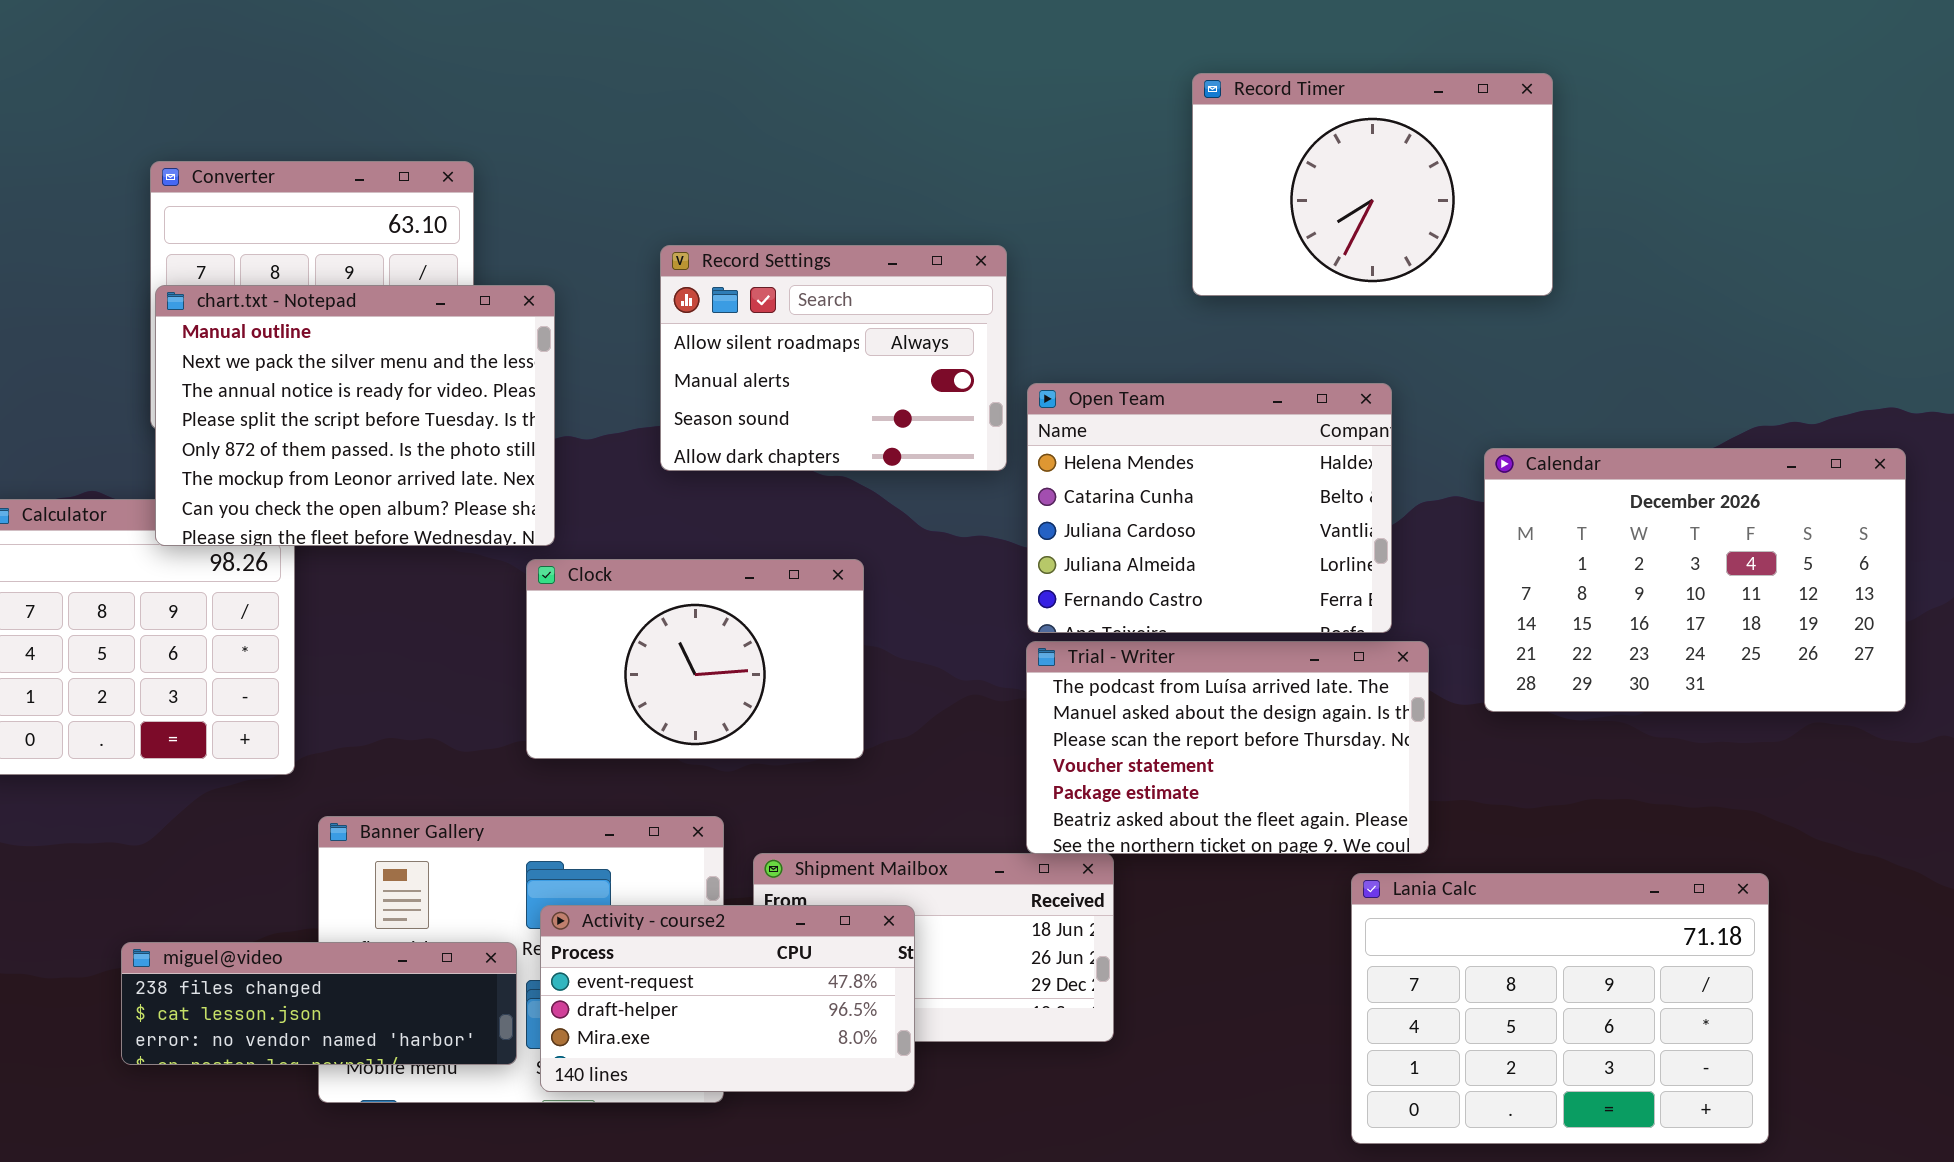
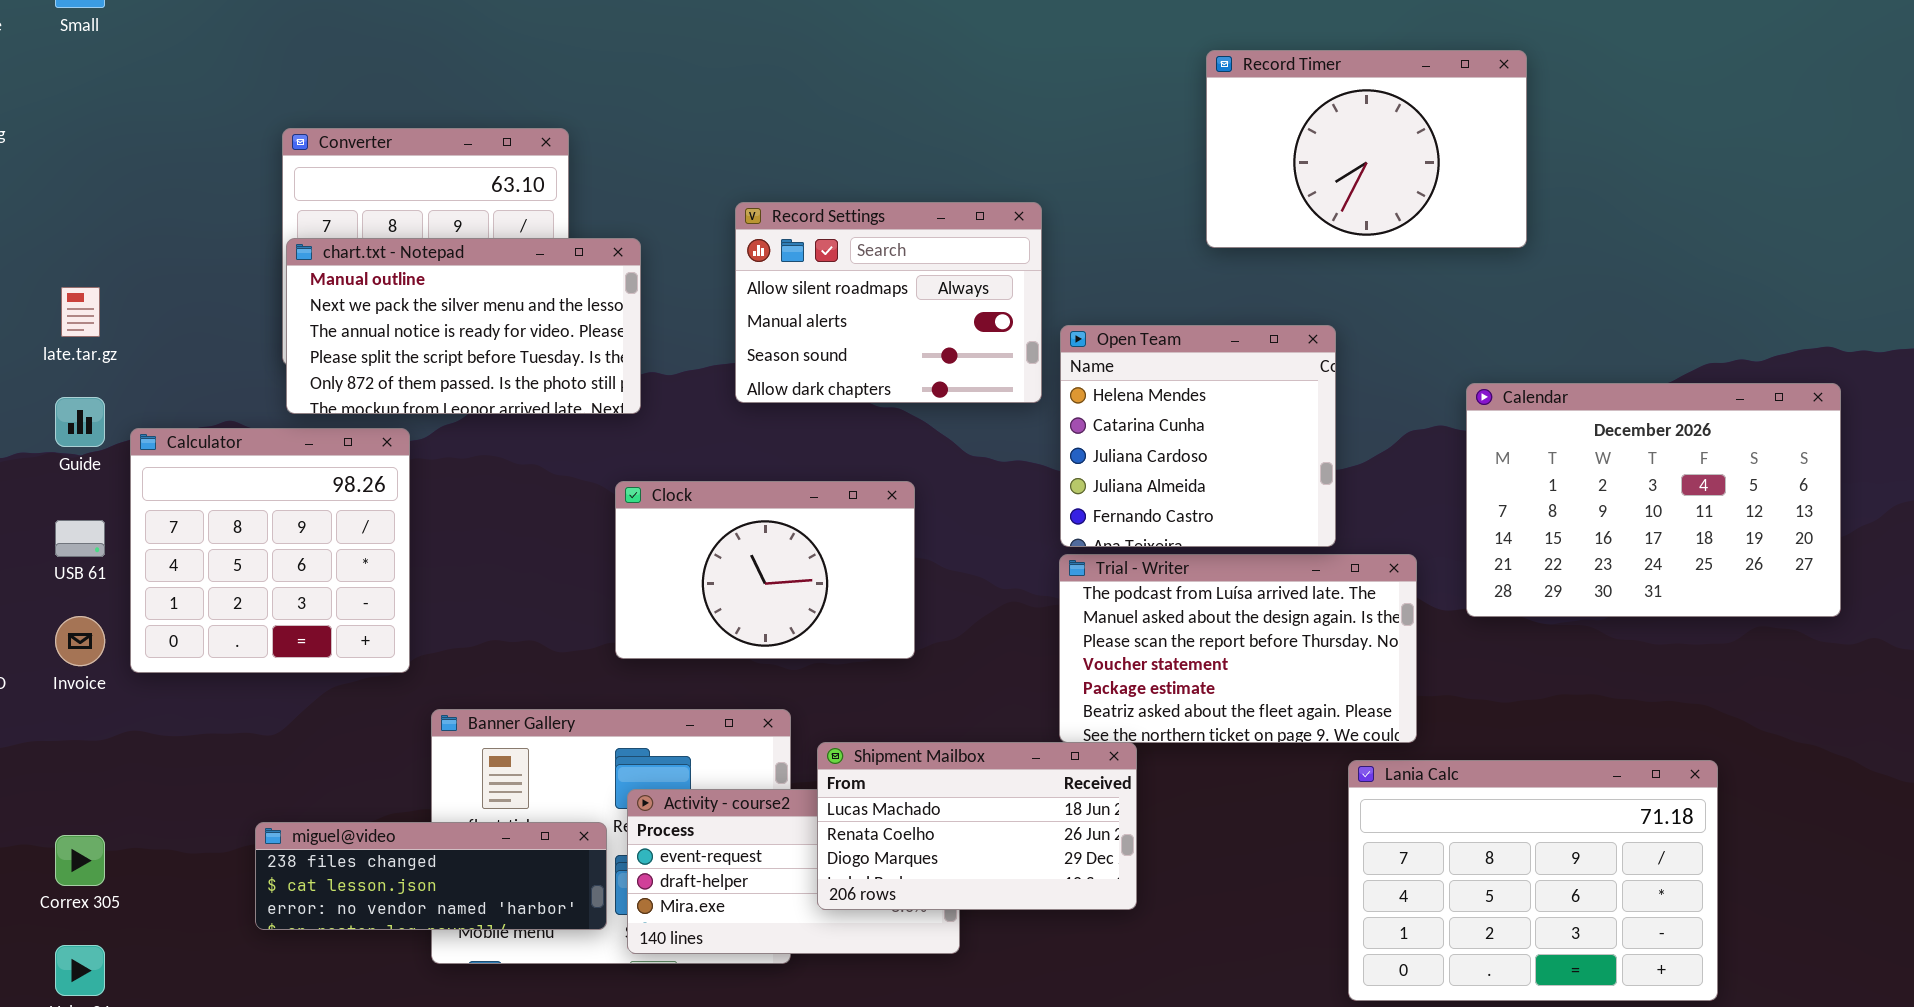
chart.txt - Notepad: [155,285,555,546] -> [286,238,641,414], resized
Open Team: [1027,383,1392,633] -> [1060,325,1336,547], resized
Shipment Mailbox: [753,853,1114,1042] -> [817,742,1137,910], raised

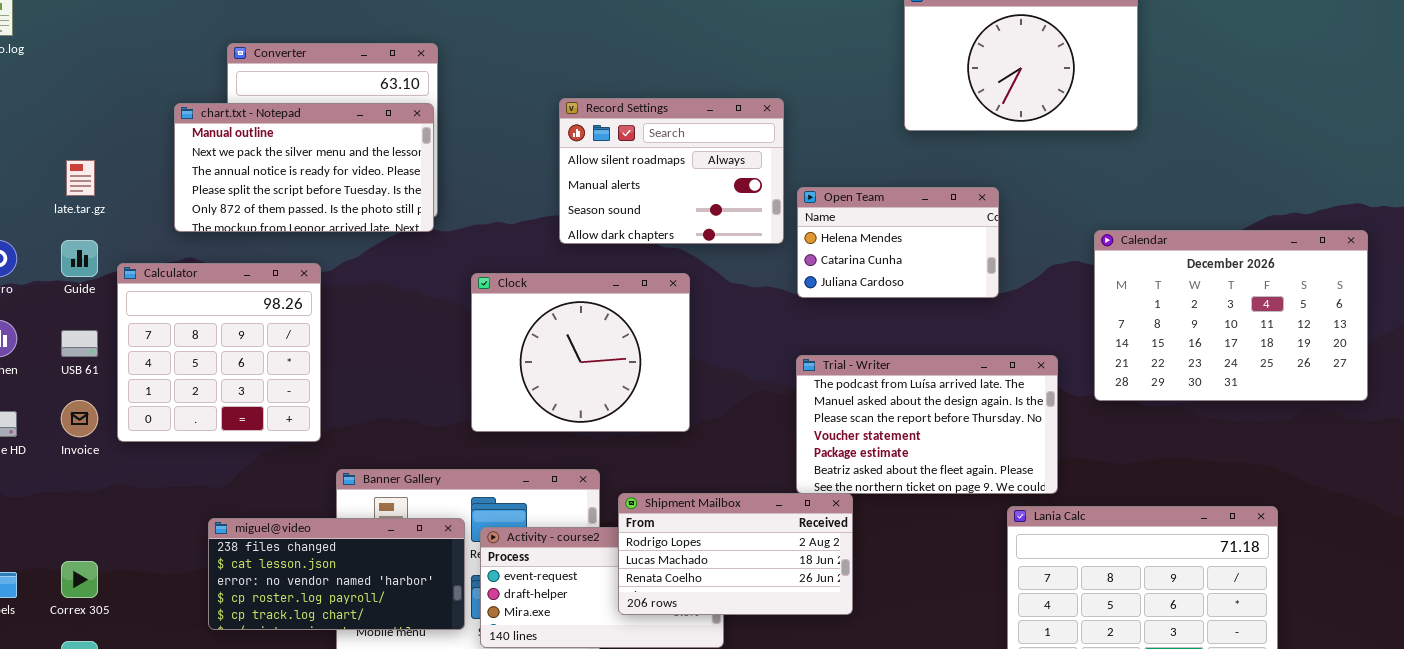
chart.txt - Notepad: [286,238,641,414] -> [174,103,434,232], moved
Open Team: [1060,325,1336,547] -> [797,187,999,298], resized
Clock: [615,481,915,659] -> [471,273,690,432], resized
Shipment Mailbox: [817,742,1137,910] -> [618,493,853,615], scrolled up 1 row
miguel@video: [255,822,607,930] -> [208,518,465,630], resized

